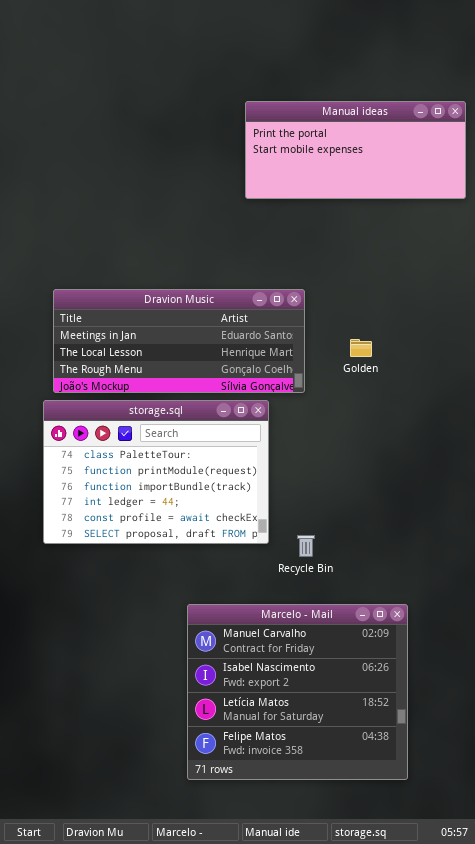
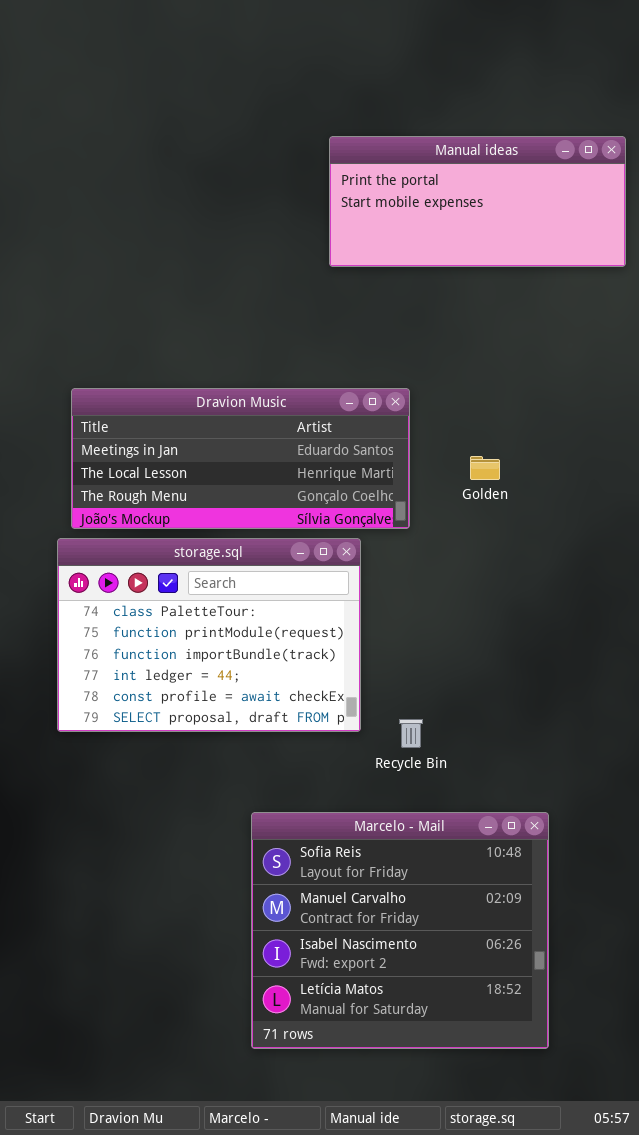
Marcelo - Mail: [187,604,408,780] -> [251,812,549,1049], scrolled up 1 row

